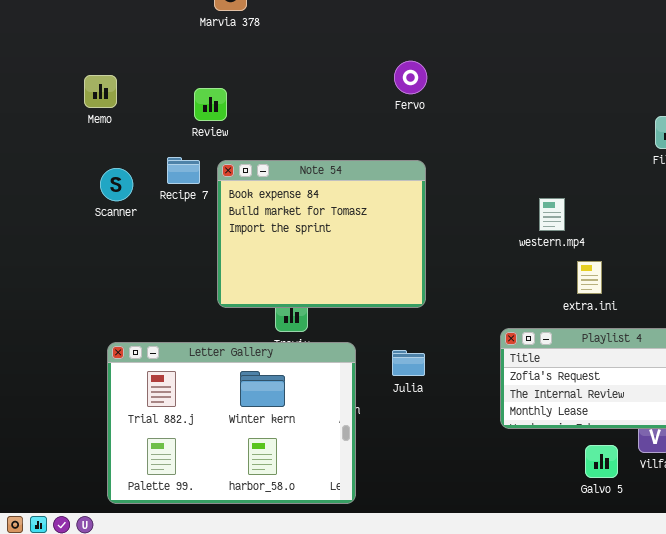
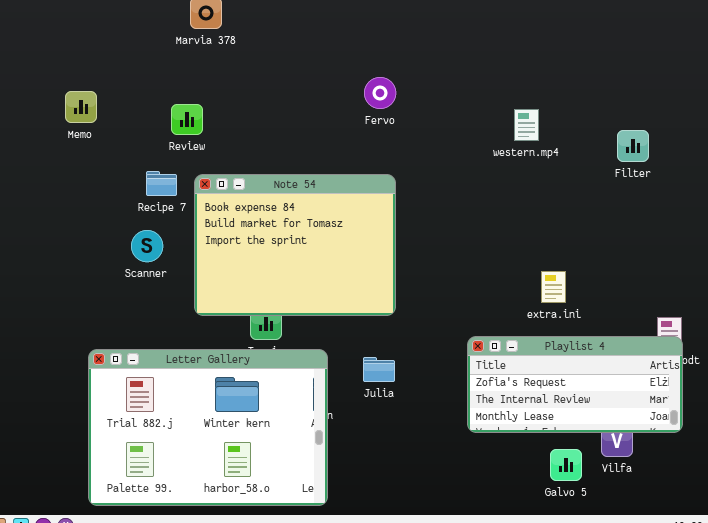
Scanner: [100,168,133,201] -> [131,230,163,262], moved
western.mp4: [539,198,565,231] -> [514,109,539,141], moved

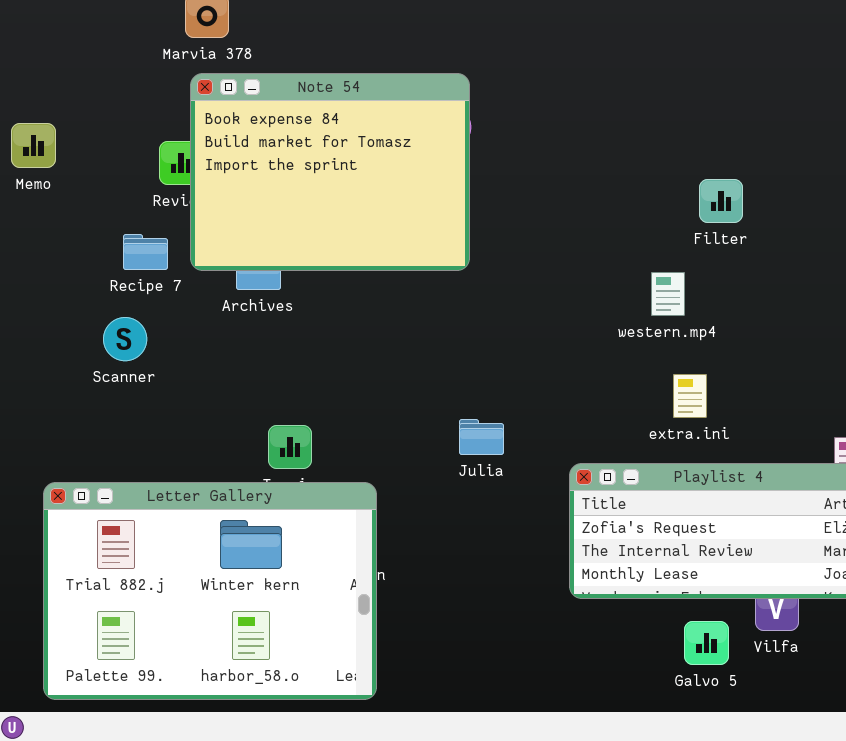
western.mp4: [514,109,539,141] -> [651,272,685,316], moved
Filter: [617,130,649,162] -> [699,179,743,223], moved
Note 54: [194,174,396,316] -> [190,73,470,271], moved
Julia: [363,357,395,382] -> [459,419,504,455], moved

